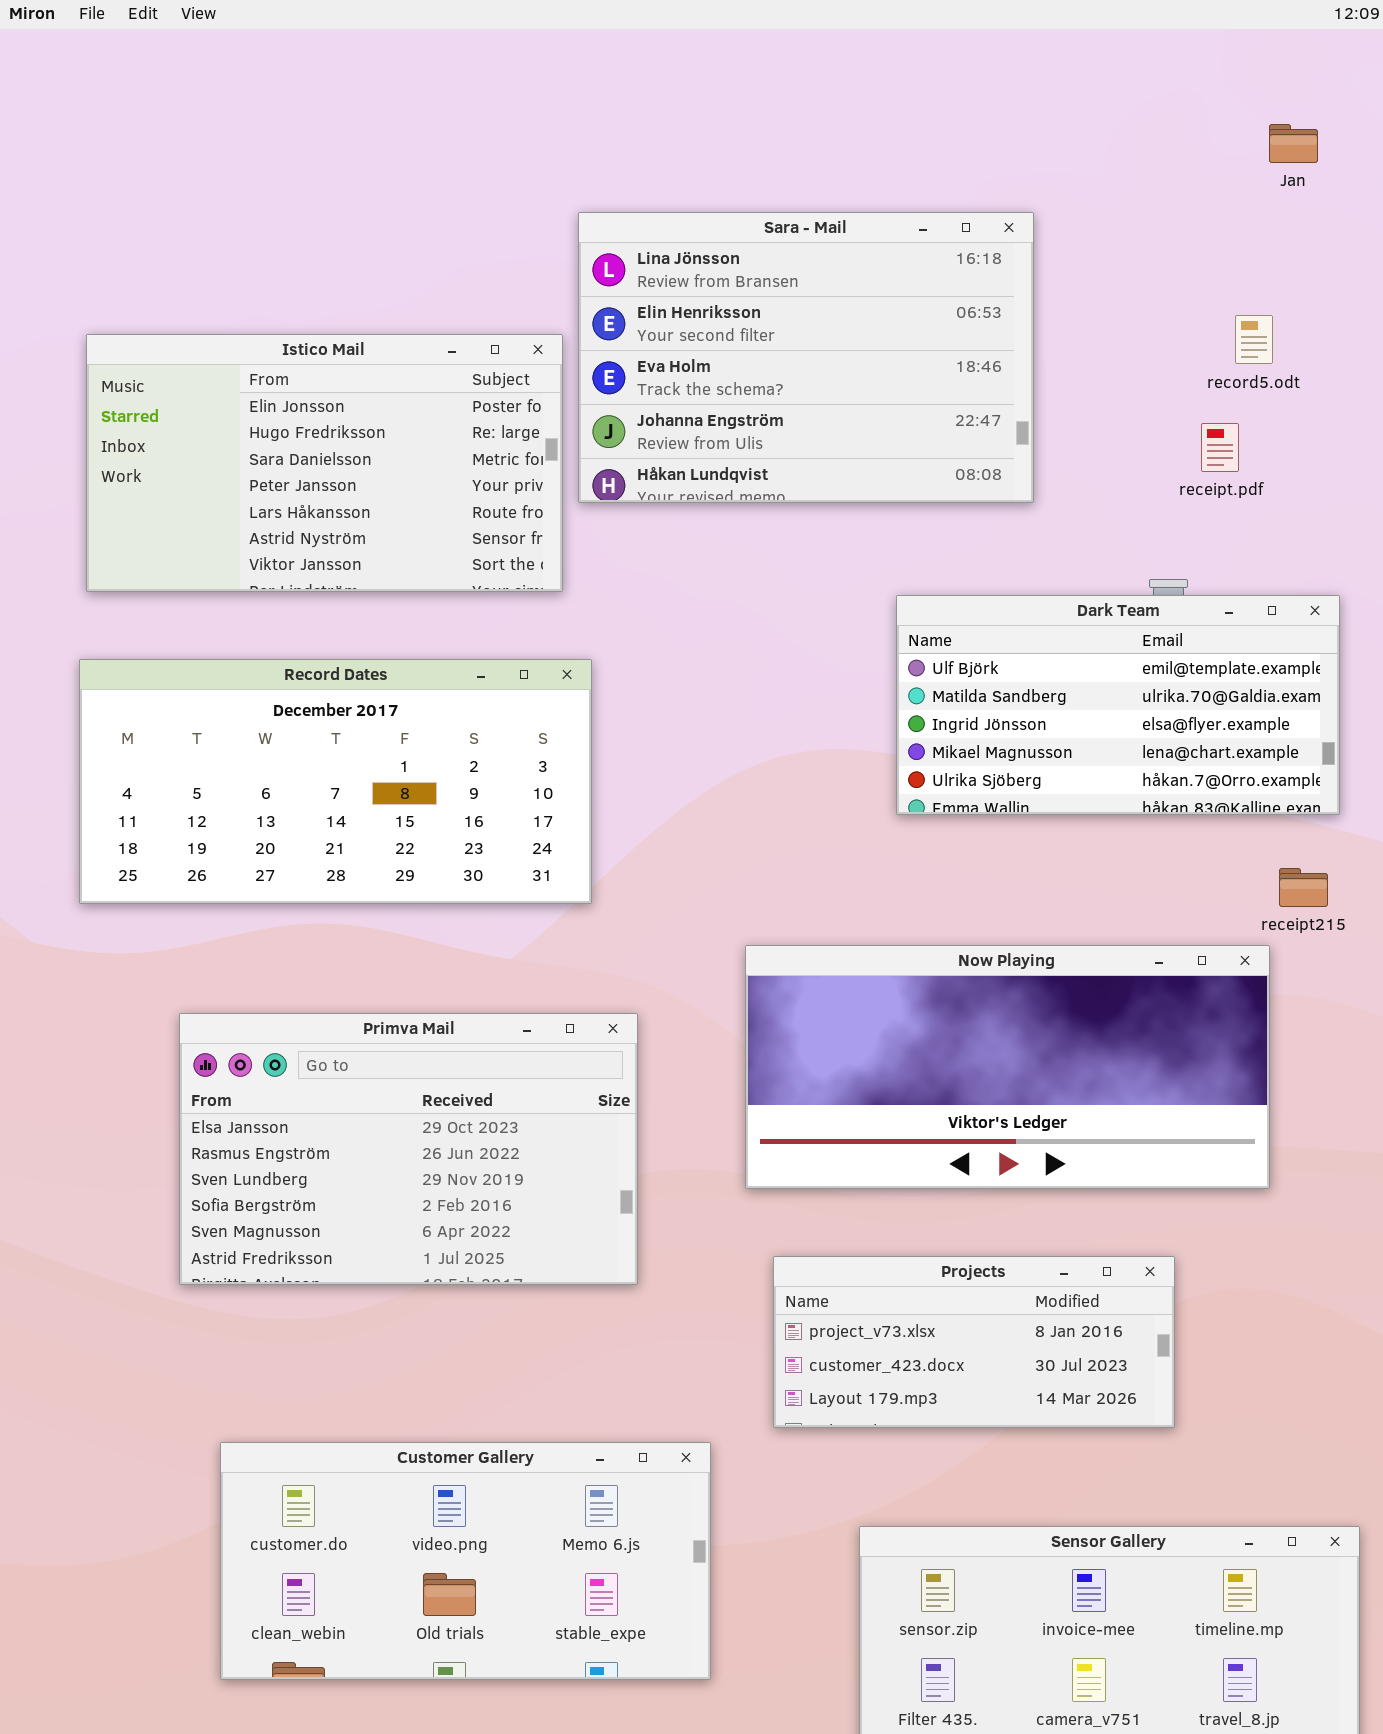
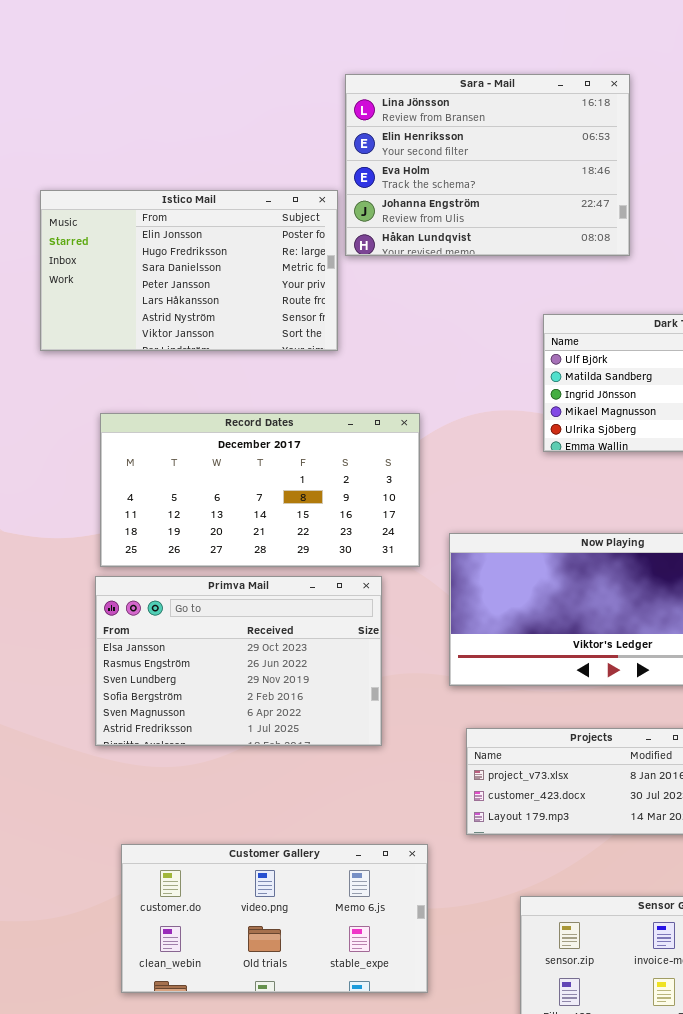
Istico Mail: [86,334,563,592] -> [40,190,338,351], moved
Record Dates: [79,659,592,904] -> [100,413,420,567], moved

